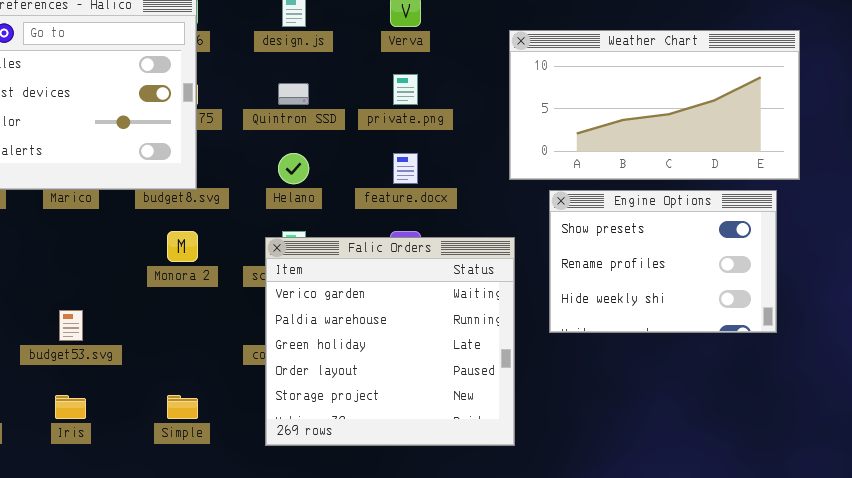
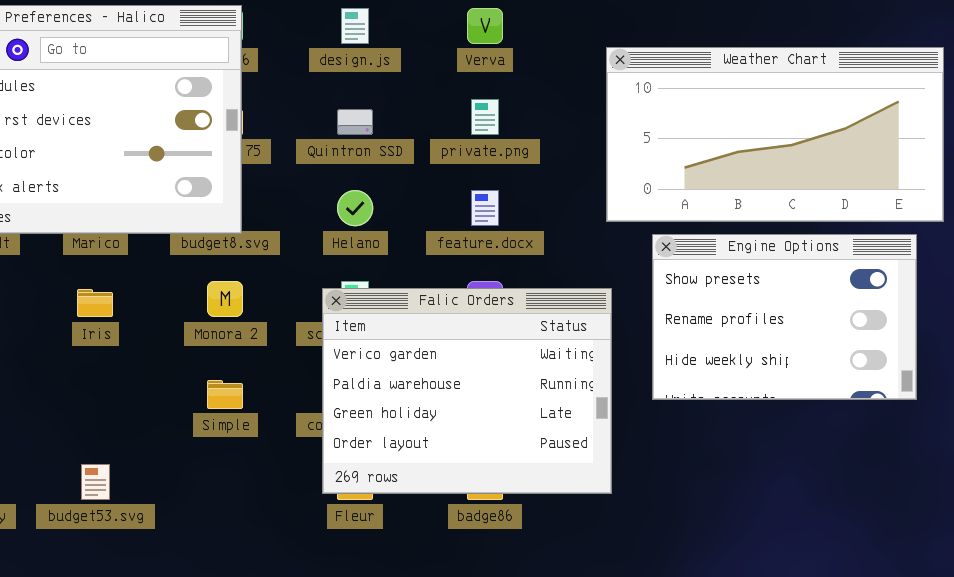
Falic Orders: [265,237,515,446] -> [322,288,612,494], resized
budget53.svg: [59,310,83,341] -> [81,464,110,500], moved
Iris: [55,395,86,419] -> [77,289,113,317], moved
Simple: [167,395,198,419] -> [207,380,243,409], moved

